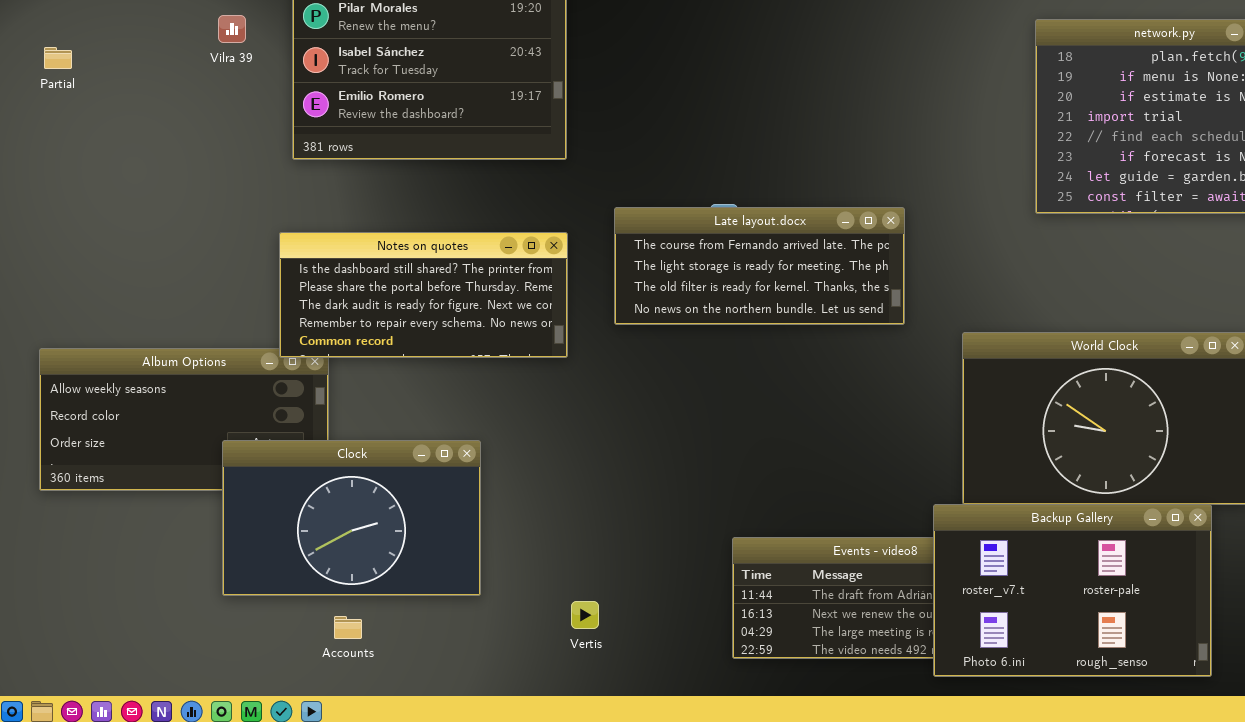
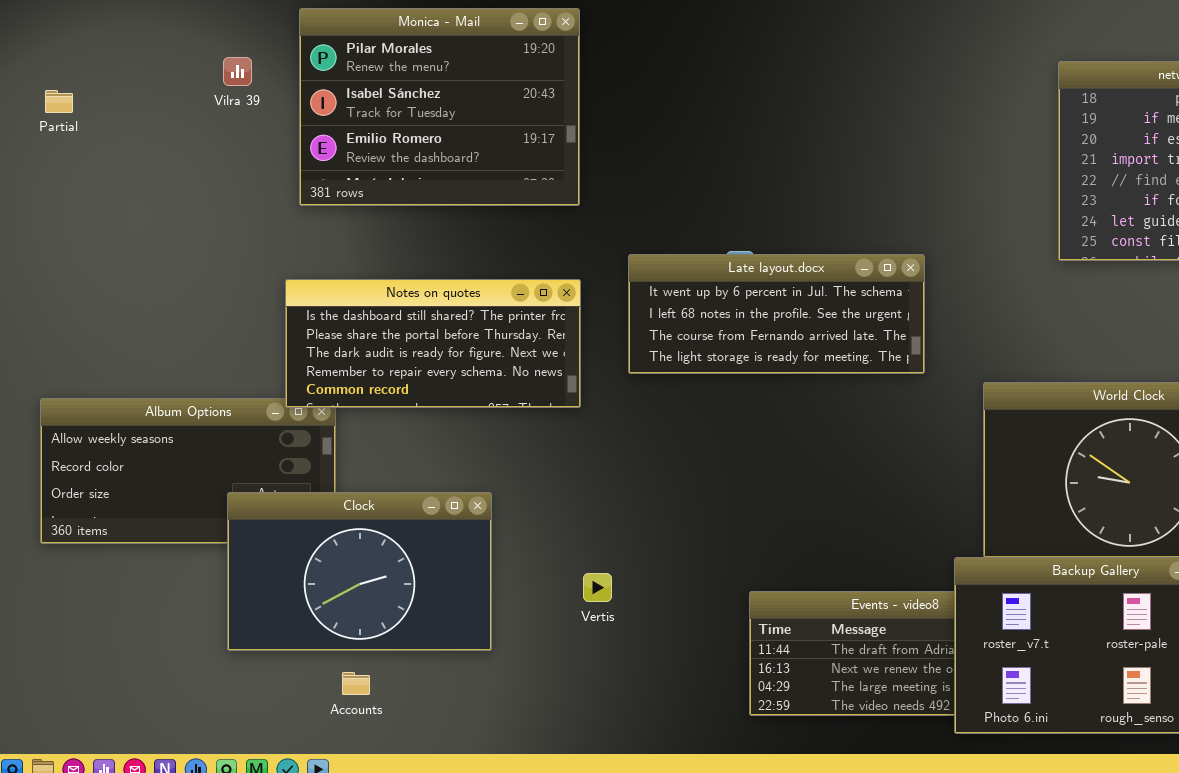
Late layout.docx: [614,207,905,325] -> [628,254,925,374], scrolled up 2 rows
Vertis: [571,601,599,629] -> [583,573,612,602], moved

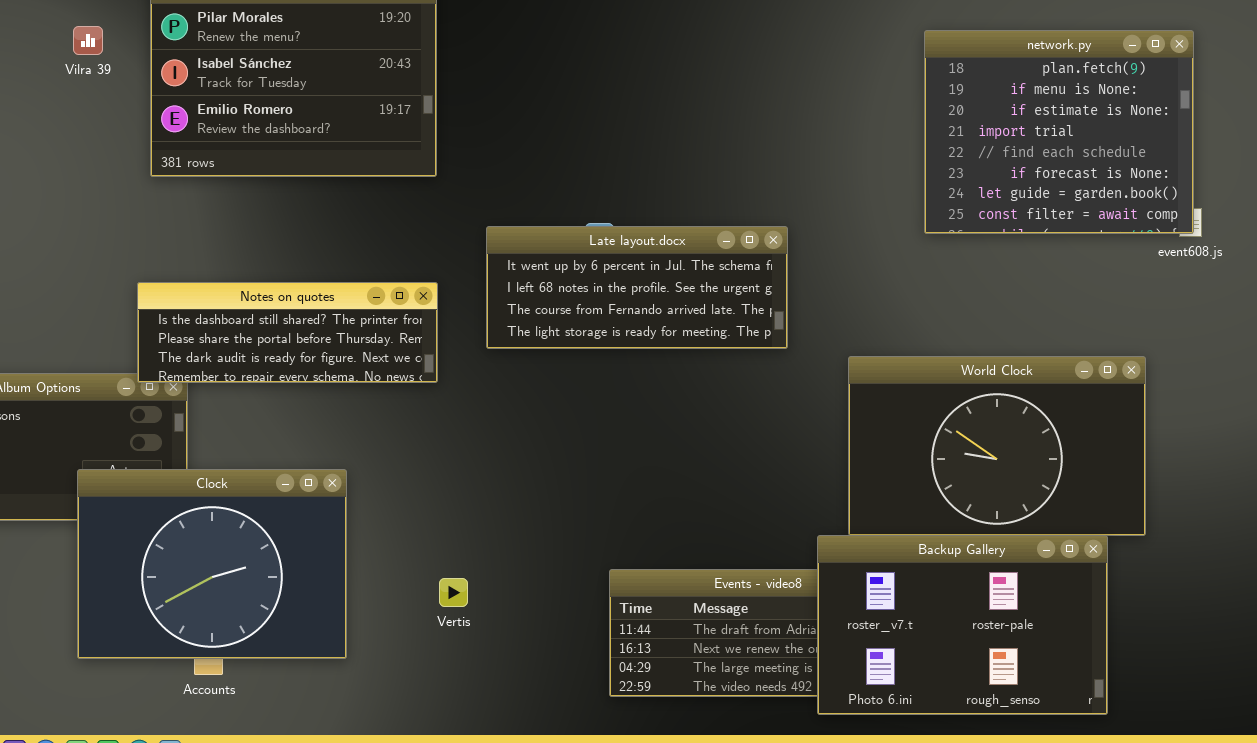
Notes on quotes: [285,279,581,408] -> [137,282,438,383], resized
Clock: [227,492,492,651] -> [77,469,347,659], resized
Vertis: [583,573,612,602] -> [439,578,468,607], moved

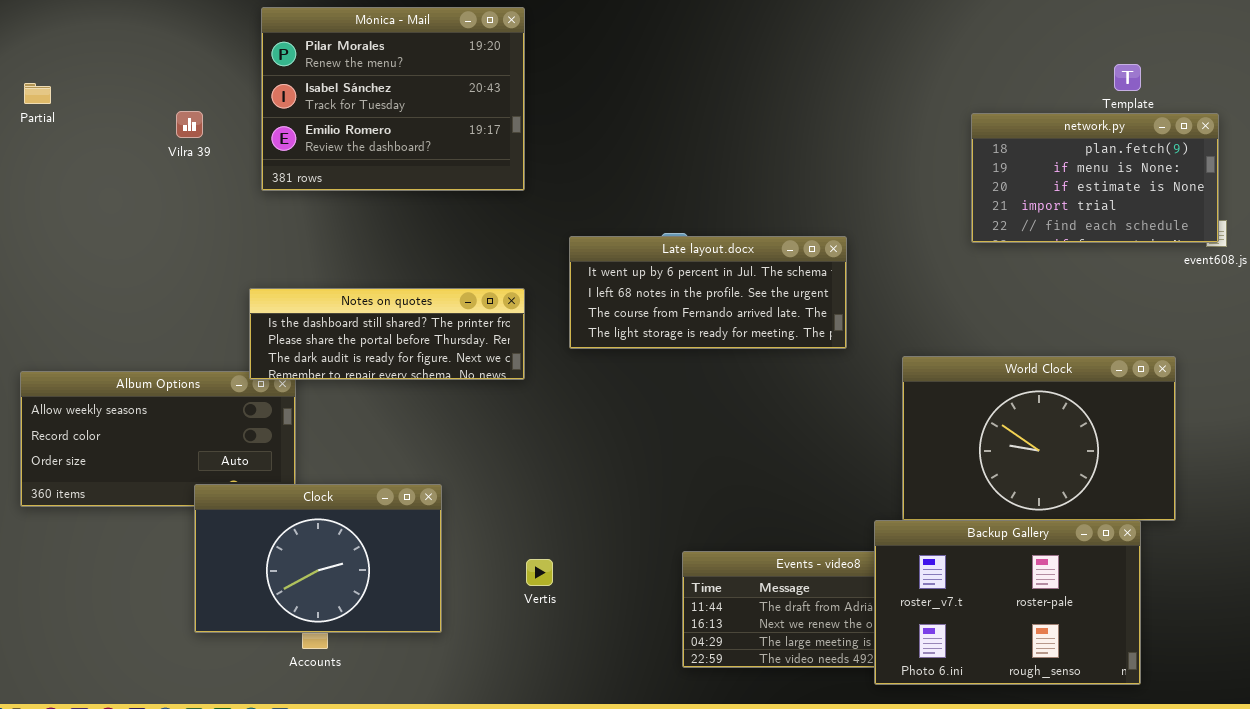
Vilra 39: [73,26,103,55] -> [176,111,203,138], moved
network.py: [924,30,1194,234] -> [971,113,1219,243], resized
Clock: [77,469,347,659] -> [194,484,442,633], resized

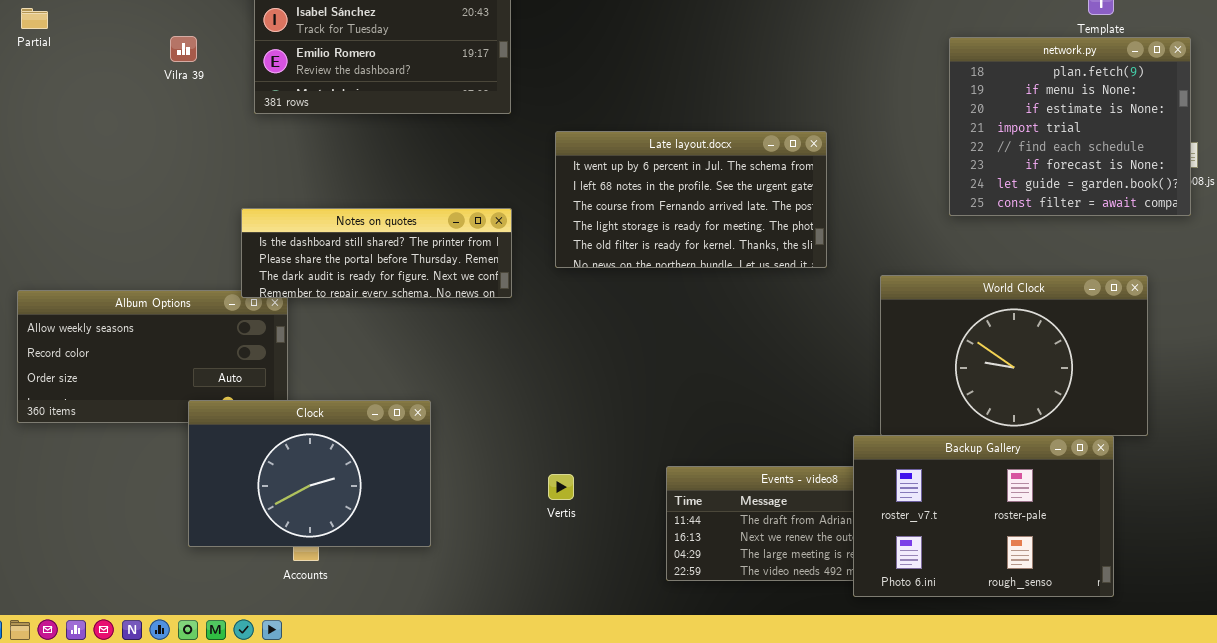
network.py: [971,113,1219,243] -> [949,37,1191,216], resized
Late layout.docx: [569,236,847,349] -> [555,131,827,268], resized
Vertis: [526,559,553,586] -> [548,474,574,500], moved

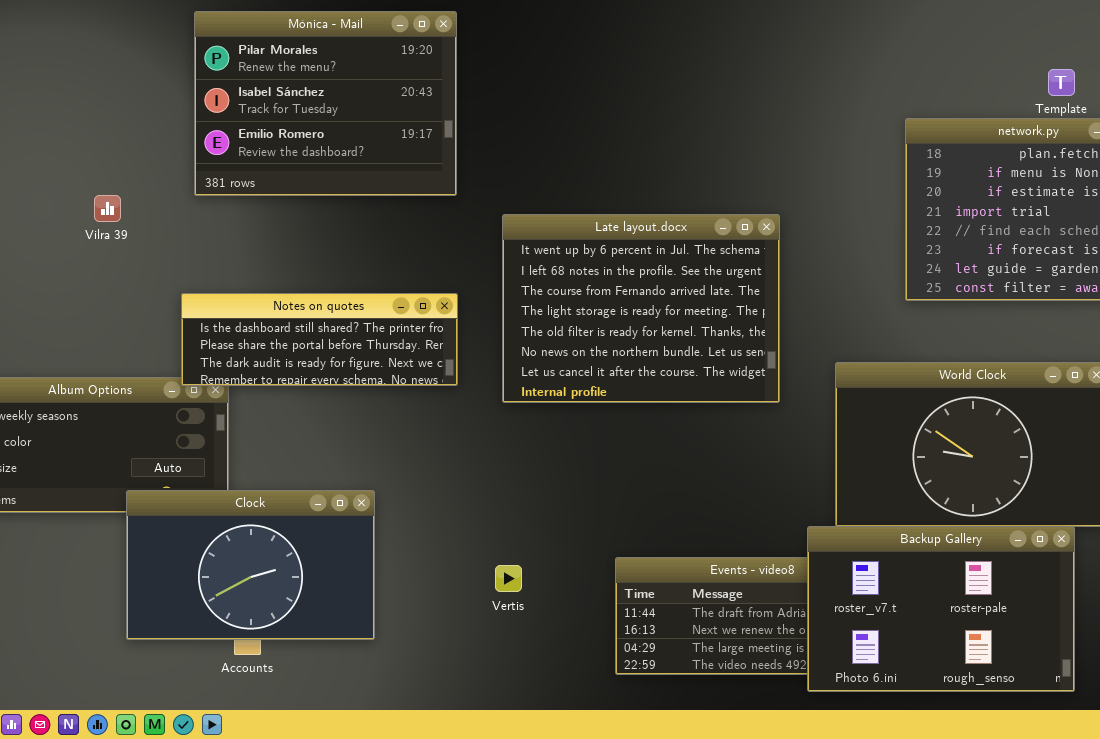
Vilra 39: [170,36,197,62] -> [94,195,121,222], moved
Late layout.docx: [555,131,827,268] -> [502,214,780,403], resized

